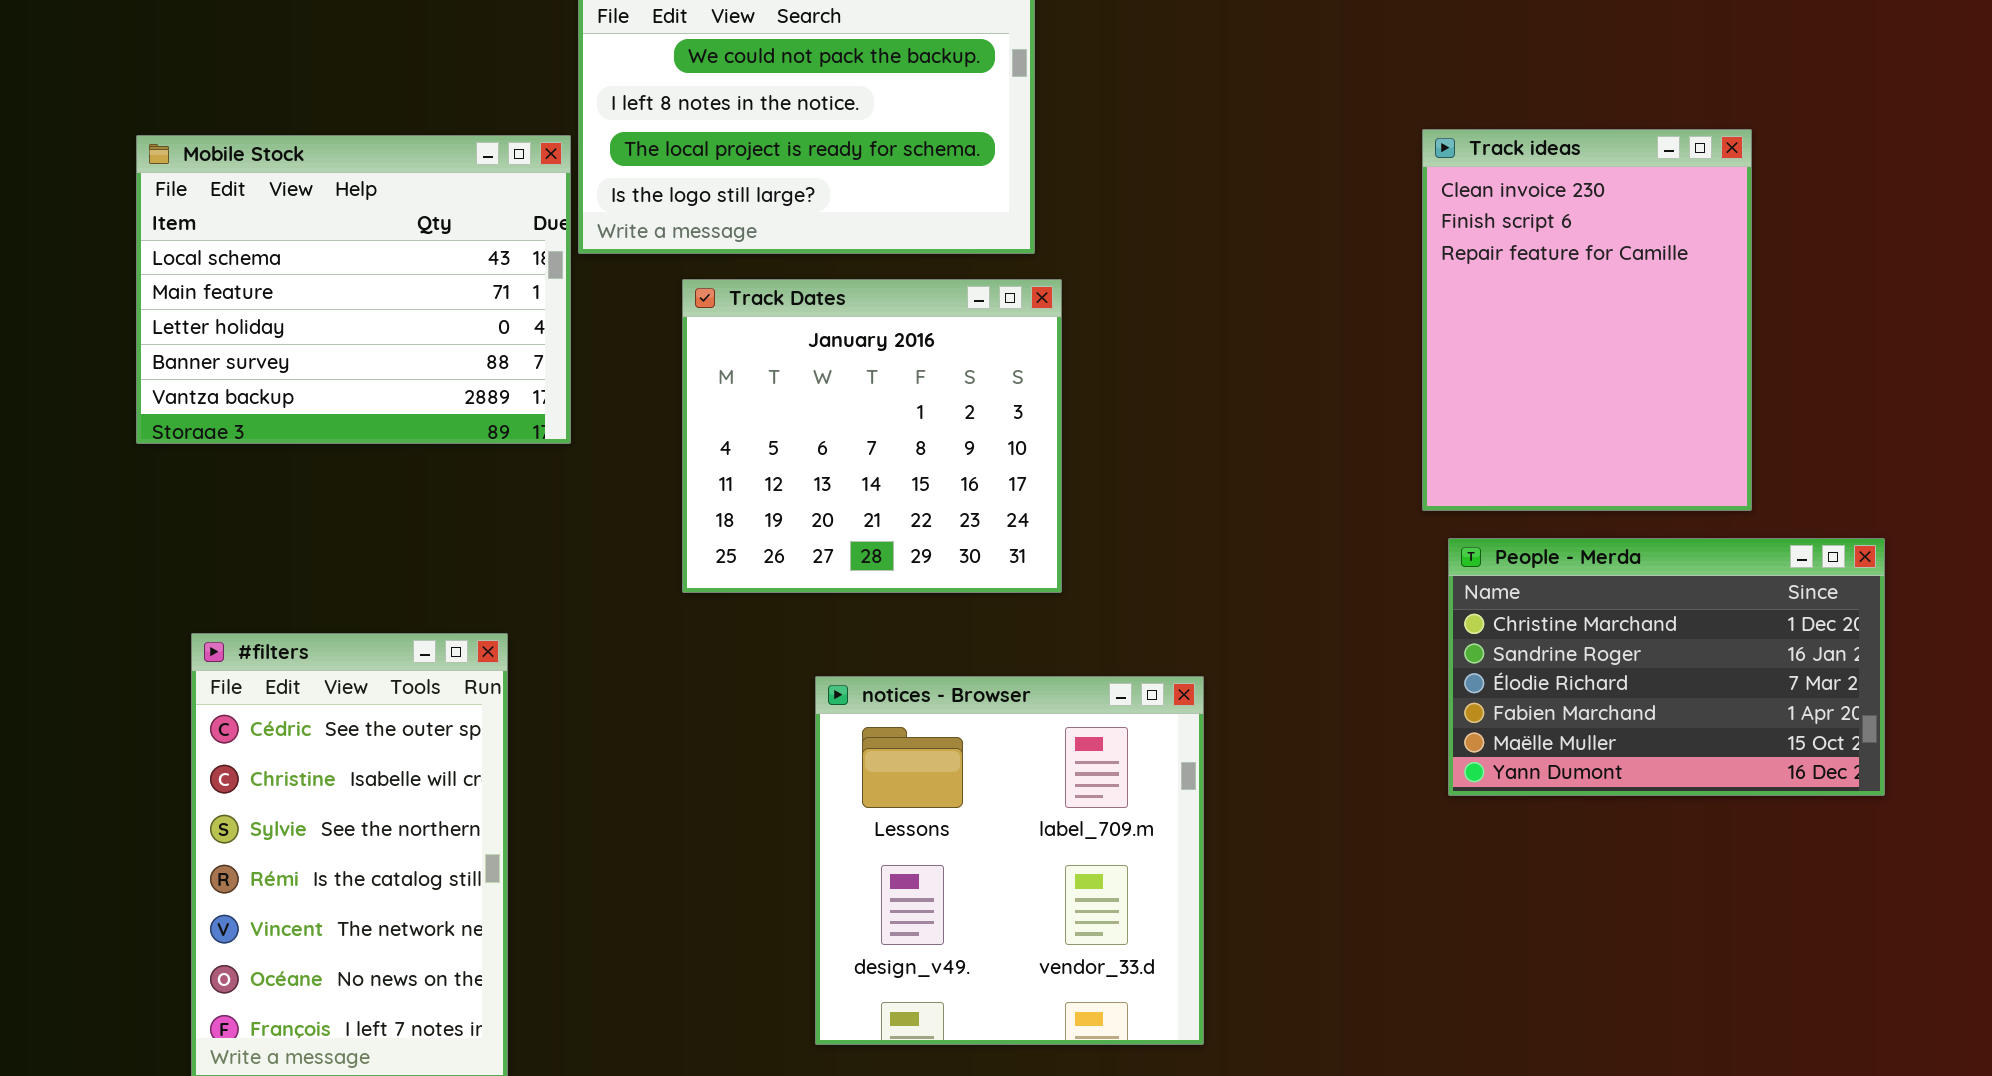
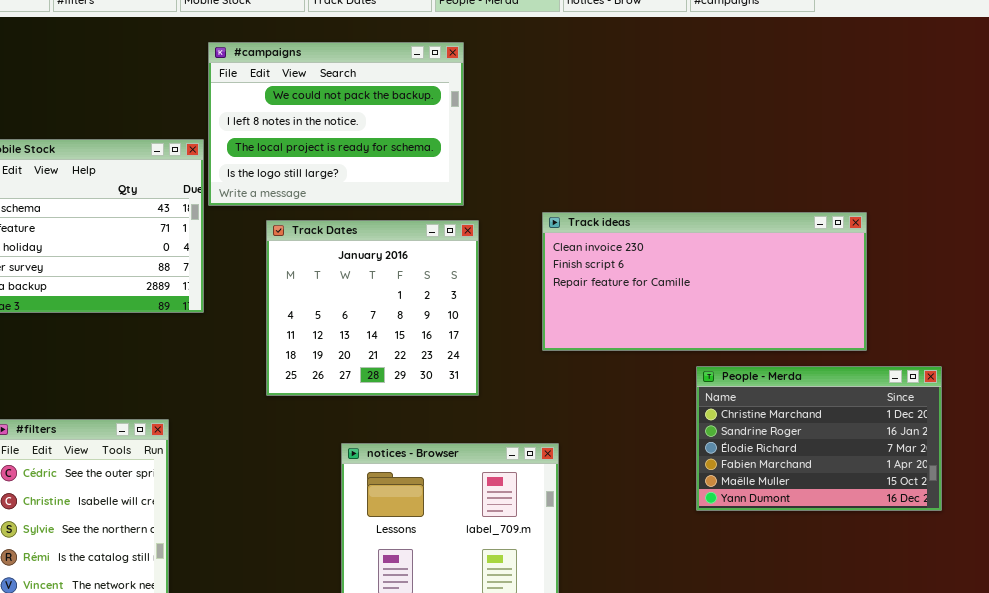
Track ideas: [1422,129,1752,511] -> [542,212,867,351], resized

